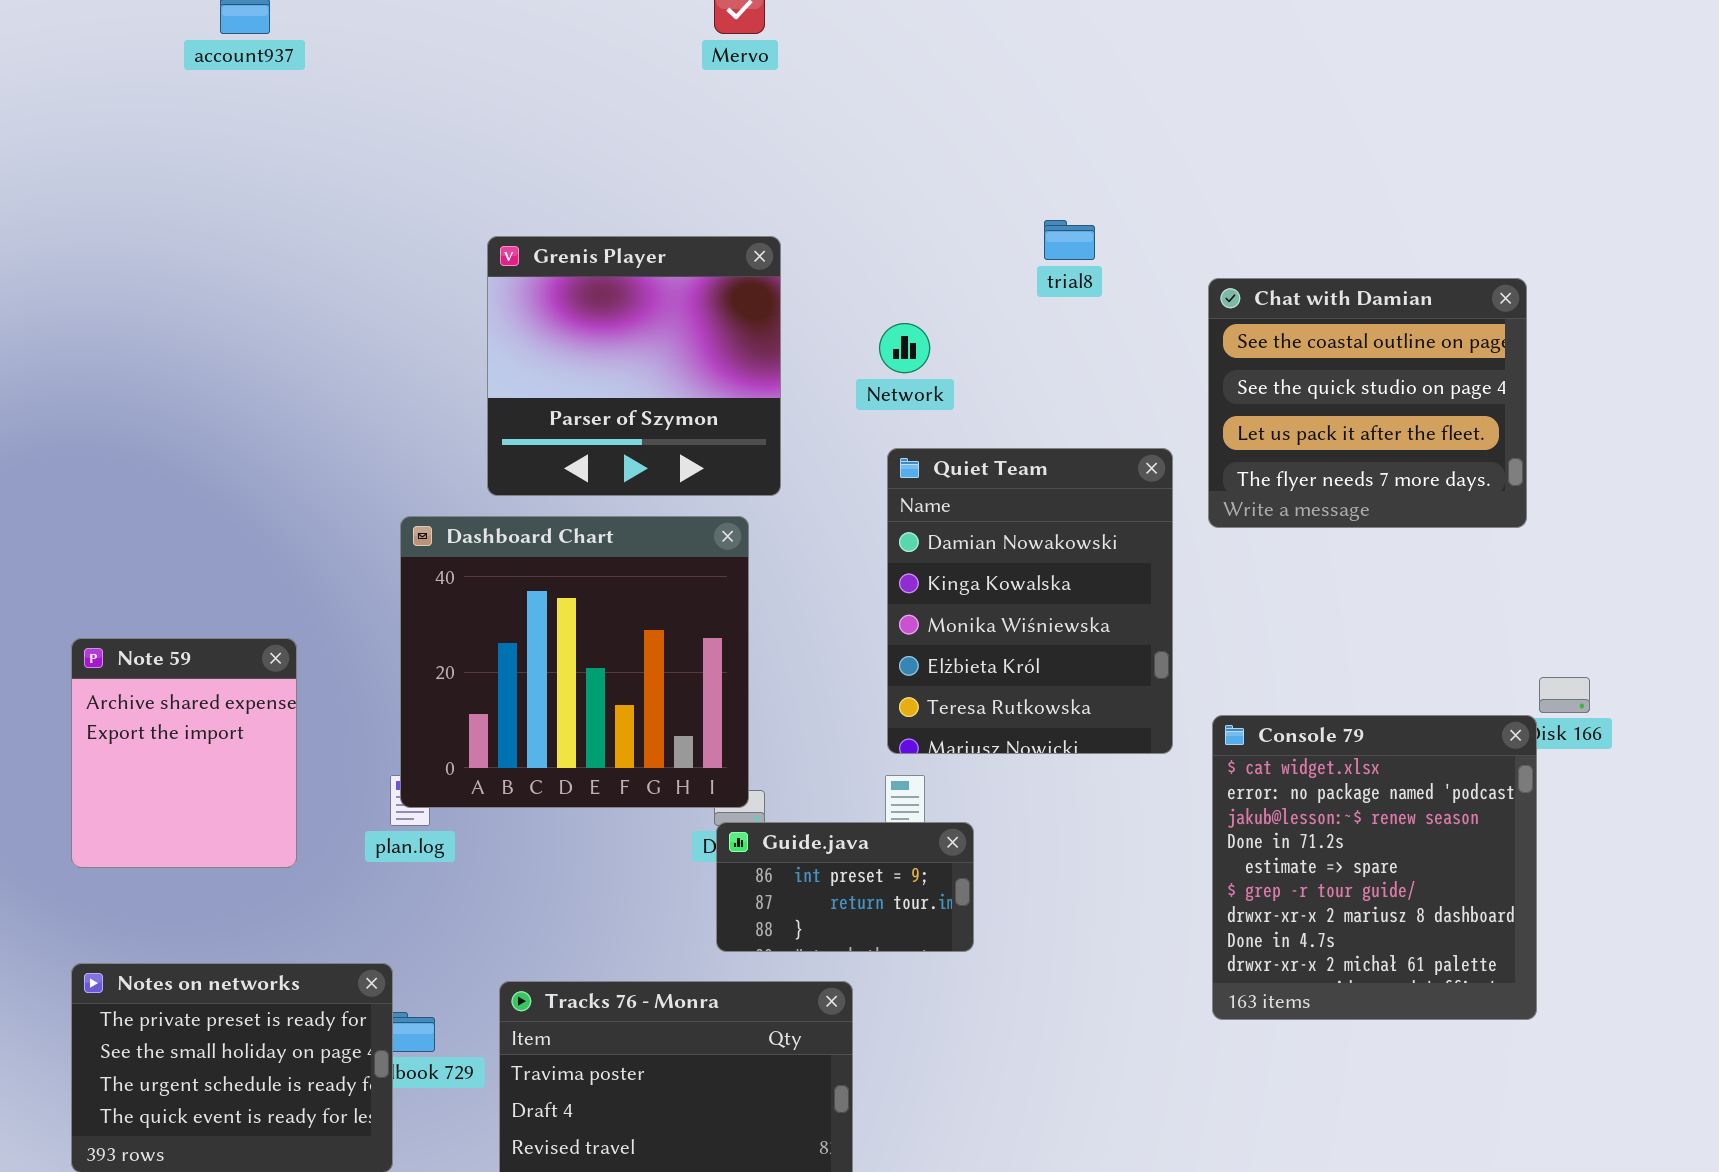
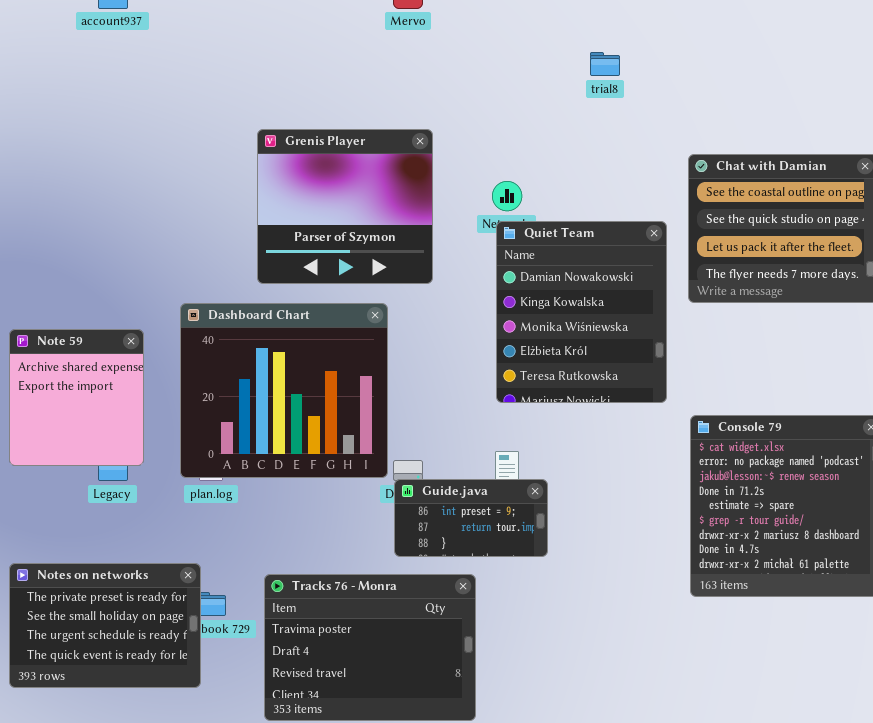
trial8: [1044,220,1095,260] -> [590,52,620,76], moved
Quiet Team: [887,448,1173,754] -> [496,221,667,403], moved
Dashboard Chart: [400,516,749,808] -> [180,303,388,478], moved
Note 59: [71,638,297,868] -> [9,329,144,466], moved

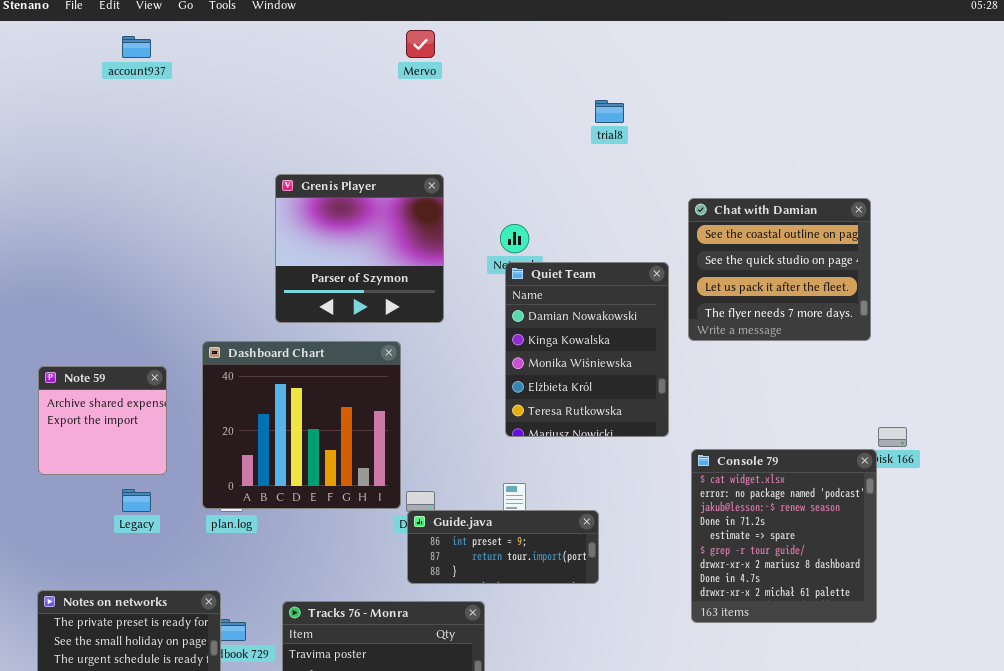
Note 59: [9,329,144,466] -> [38,366,167,475], resized
Guide.java: [394,479,548,557] -> [407,510,599,584], resized

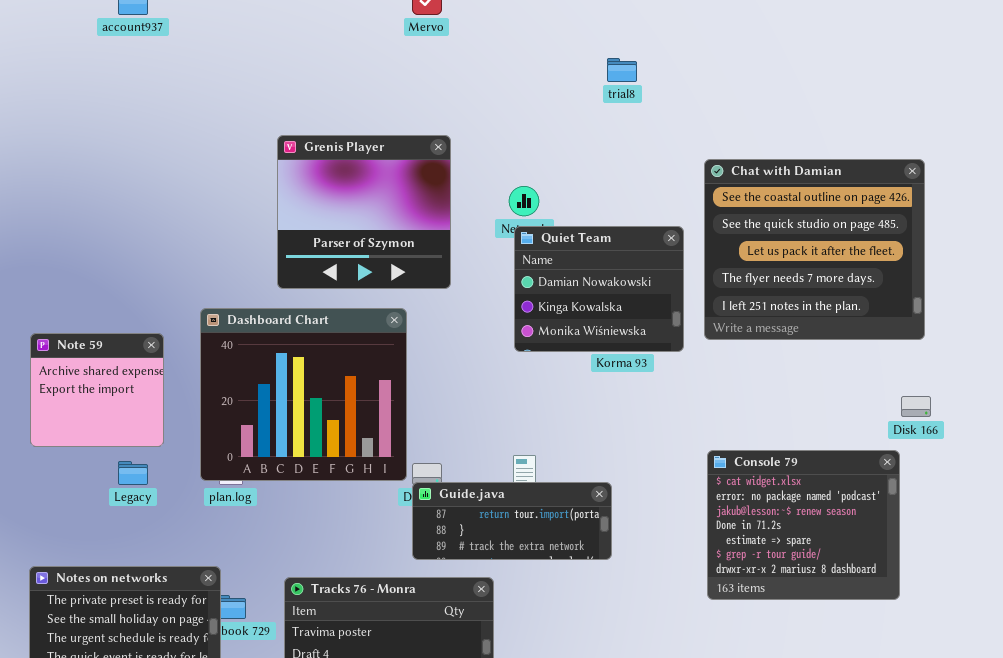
Chat with Damian: [688,198,871,341] -> [704,159,925,340], resized
Quiet Team: [505,262,669,437] -> [514,226,684,352], resized
Console 79: [691,449,877,623] -> [707,450,900,600], resized
Guide.java: [407,510,599,584] -> [412,482,612,560], scrolled down 1 row

